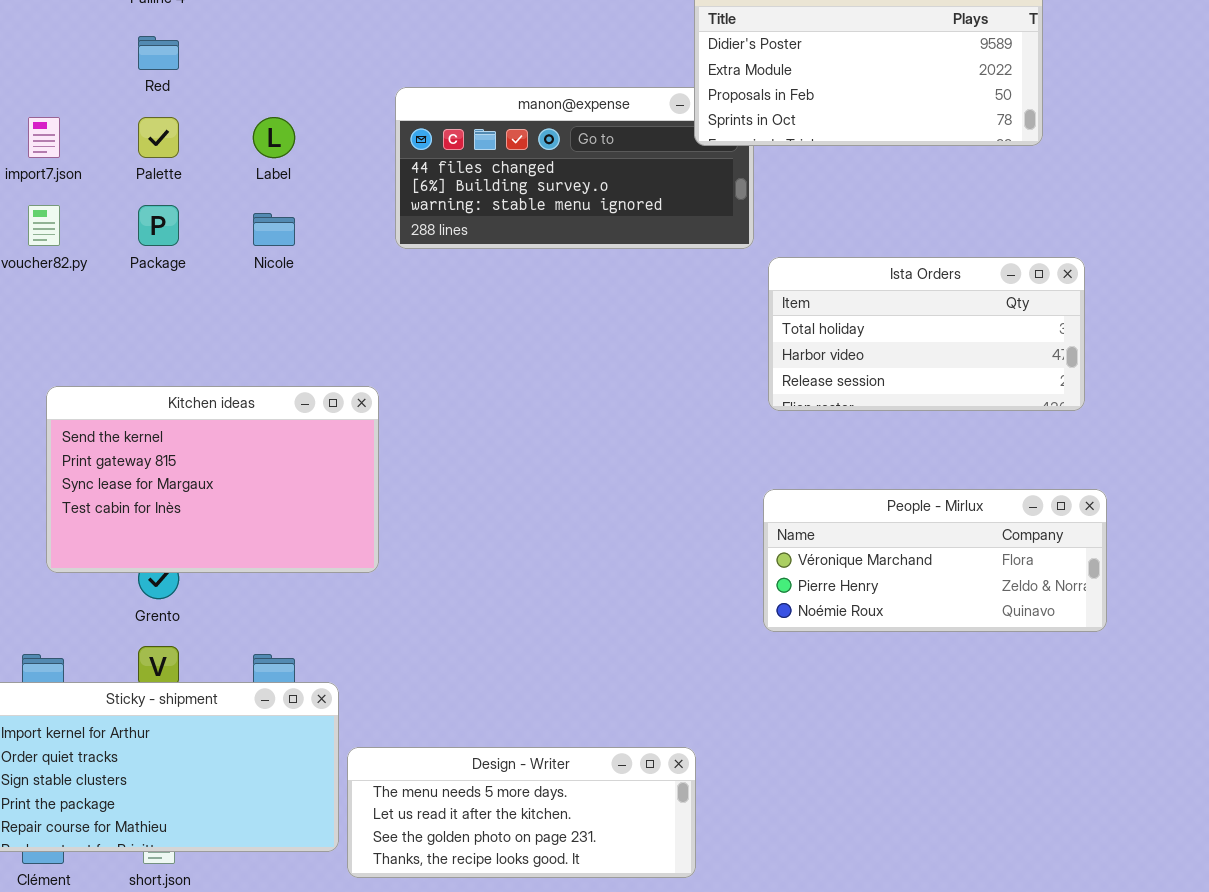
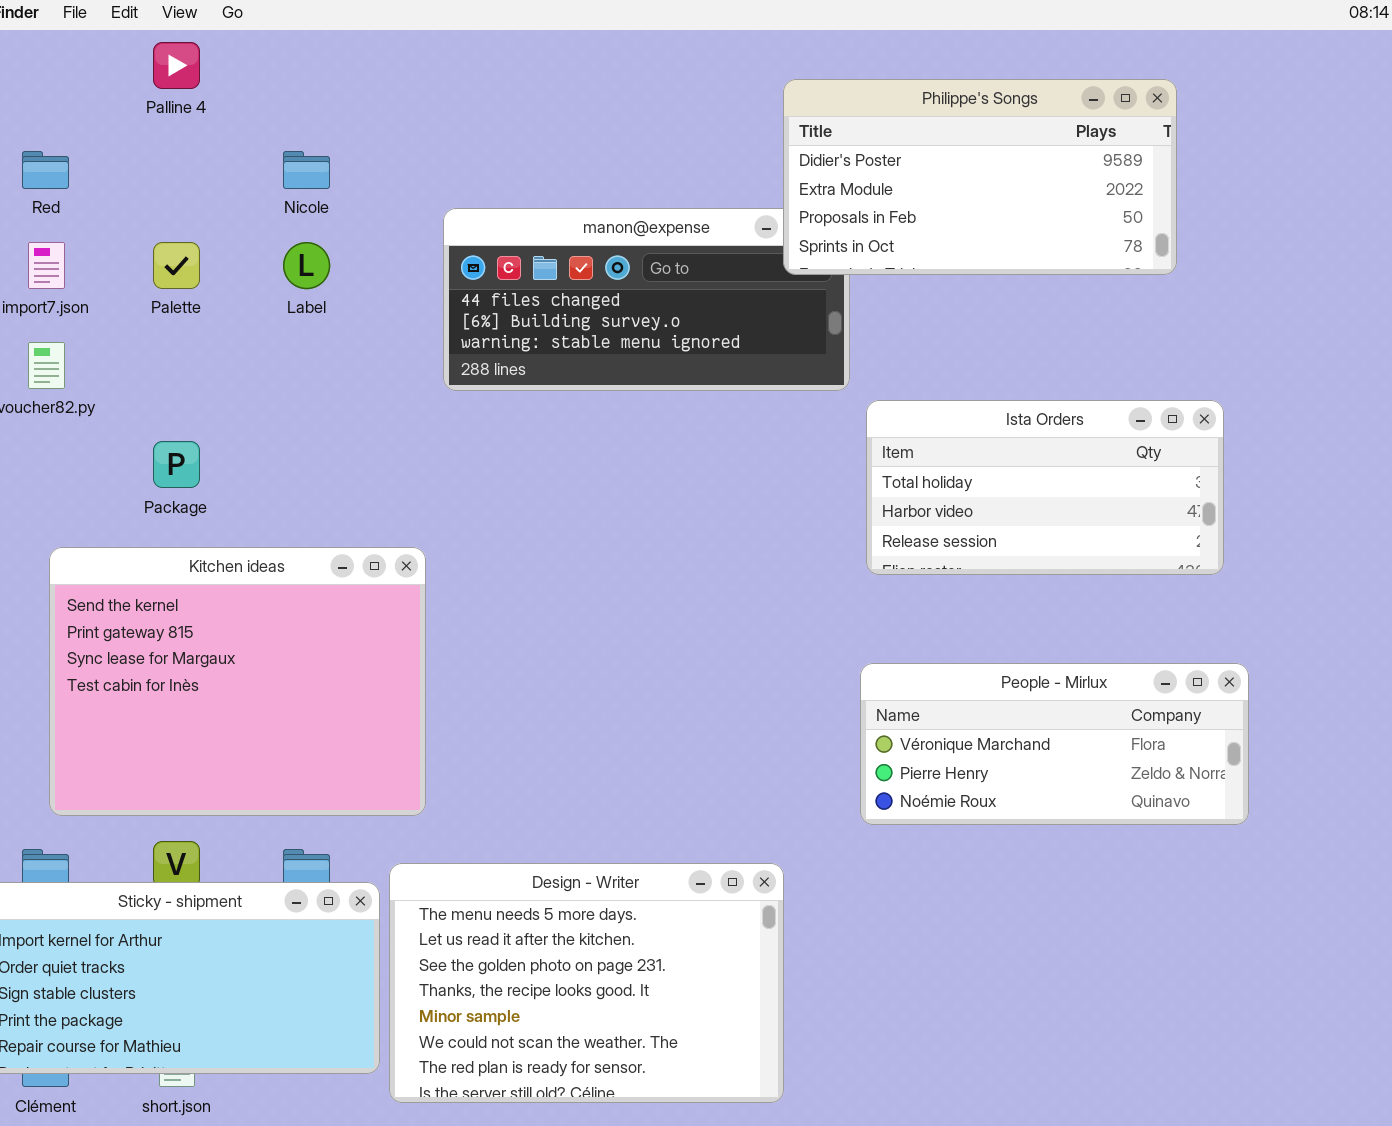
Red: [138,36,179,70] -> [22,151,69,189], moved
Package: [138,205,179,246] -> [153,441,200,488], moved
Nicole: [253,213,295,246] -> [283,151,330,189], moved
Kitchen ideas: [46,386,379,573] -> [49,547,426,816], resized
Design - Writer: [347,747,696,878] -> [389,863,784,1103], resized

